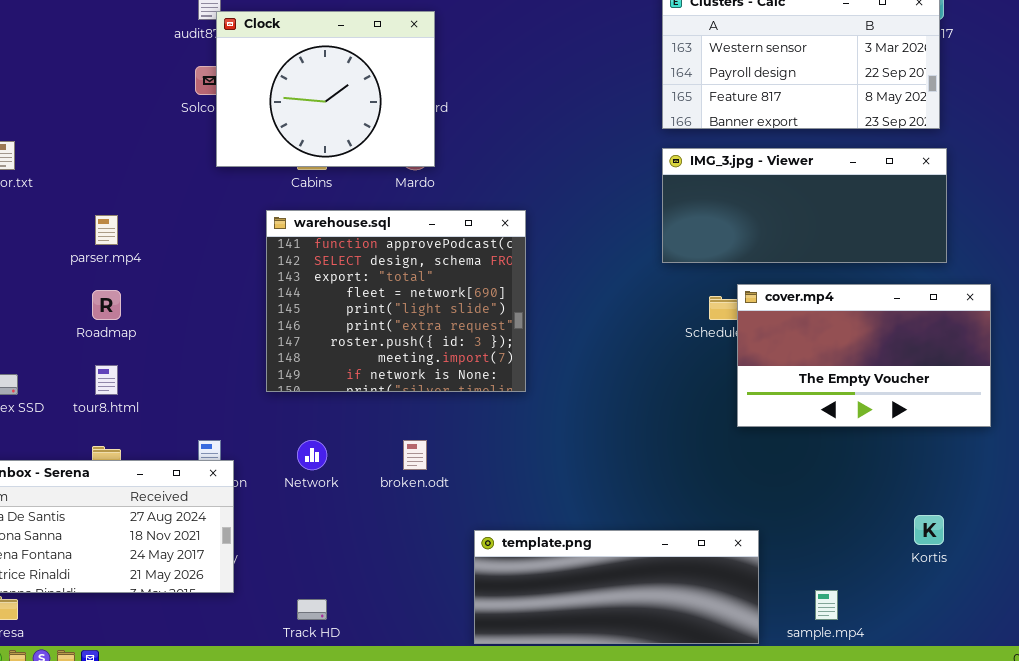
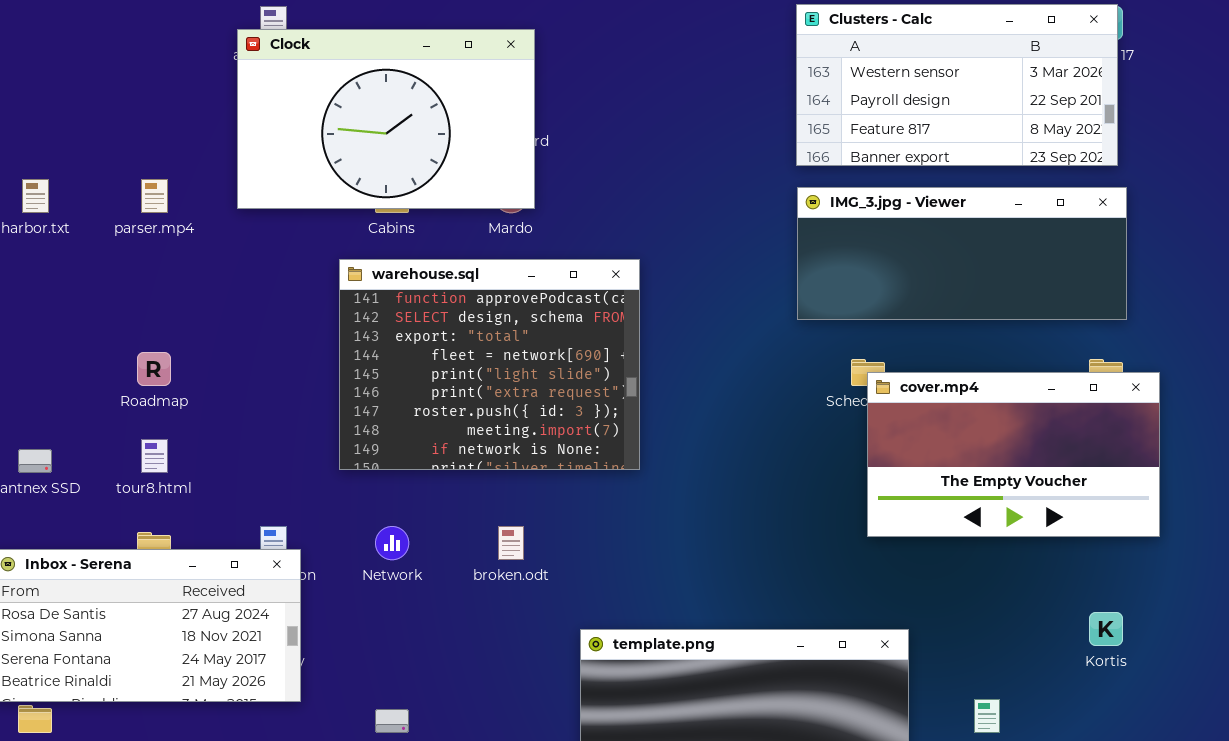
Clock: [216,11,435,167] -> [237,29,535,209], resized
parser.mp4: [95,215,118,245] -> [141,179,168,213], moved
cover.mp4: [737,284,991,427] -> [867,372,1160,537], moved

